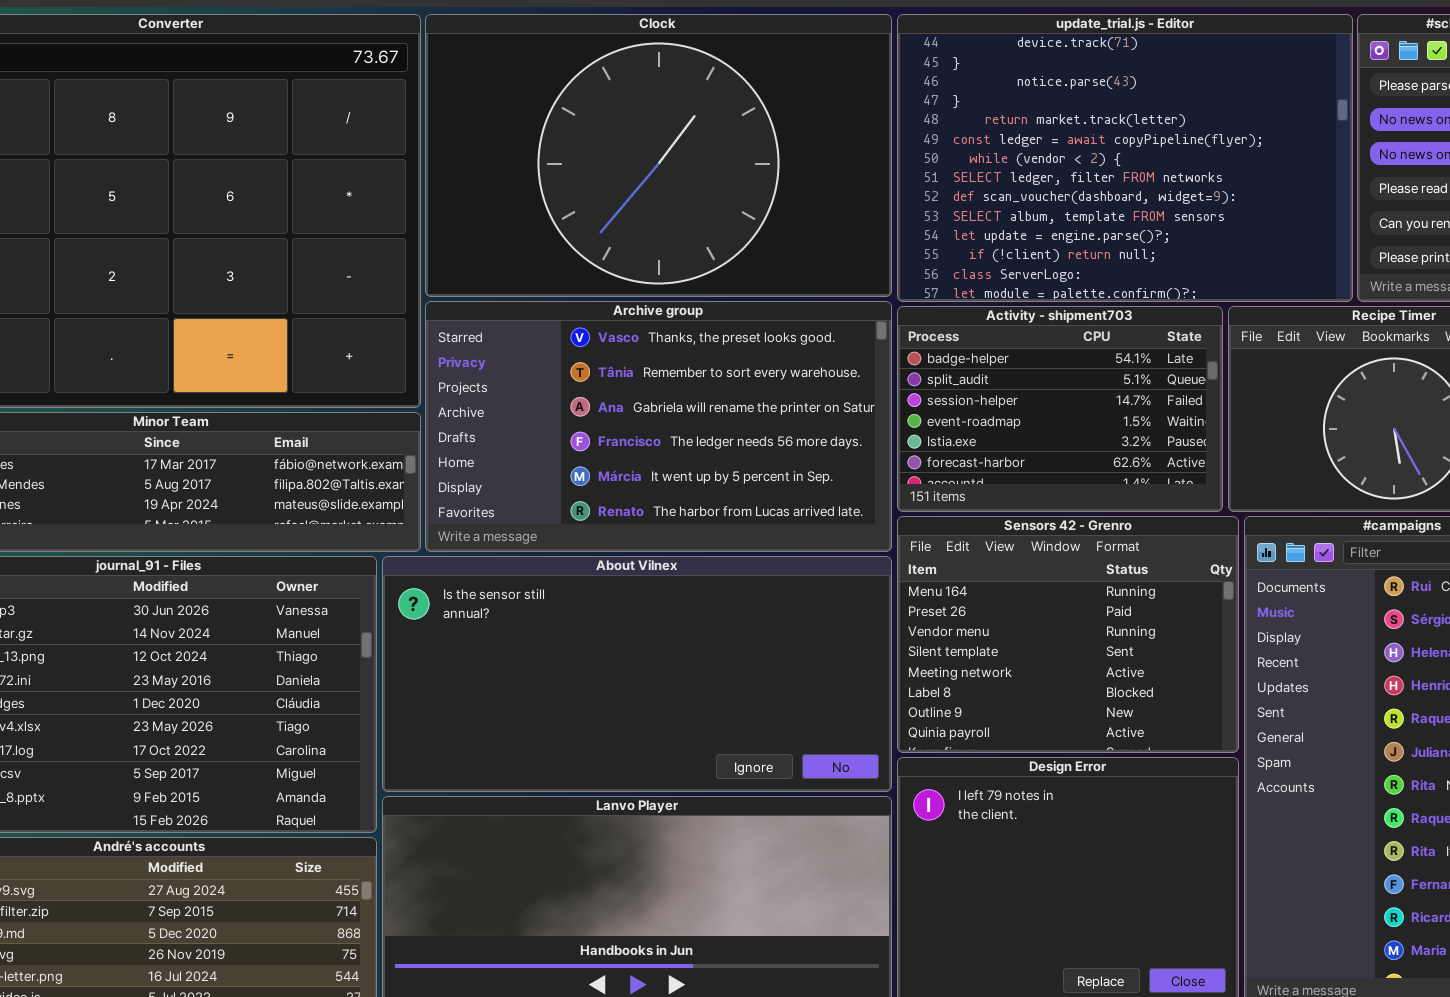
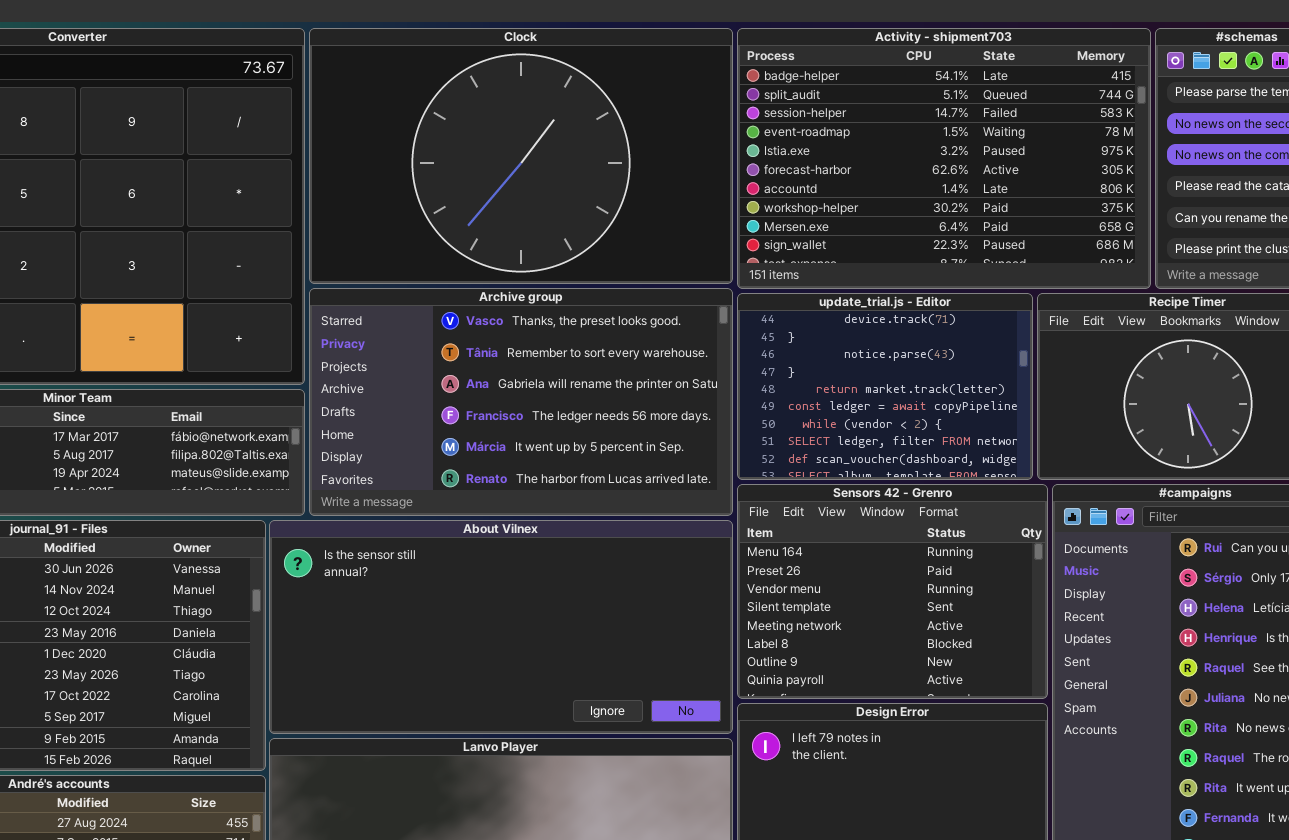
update_trial.js - Editor: [897,14,1353,302] -> [737,293,1033,480], moved, resized
Activity - shipment703: [897,306,1223,512] -> [737,28,1151,289], moved, resized

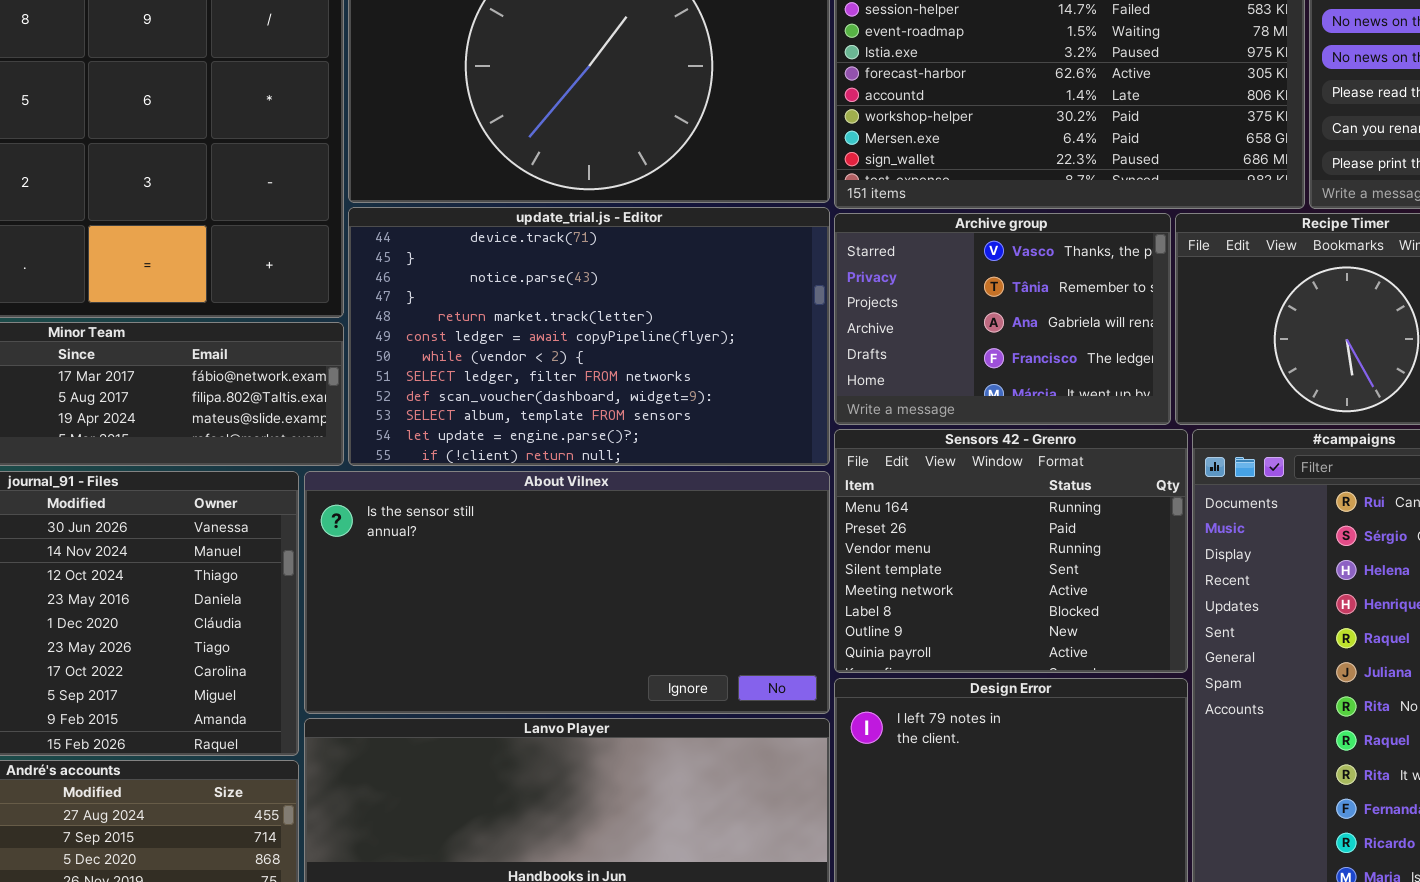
Archive group: [309,288,733,516] -> [834,213,1171,425], moved, resized
update_trial.js - Editor: [737,293,1033,480] -> [348,207,830,466], moved, resized

